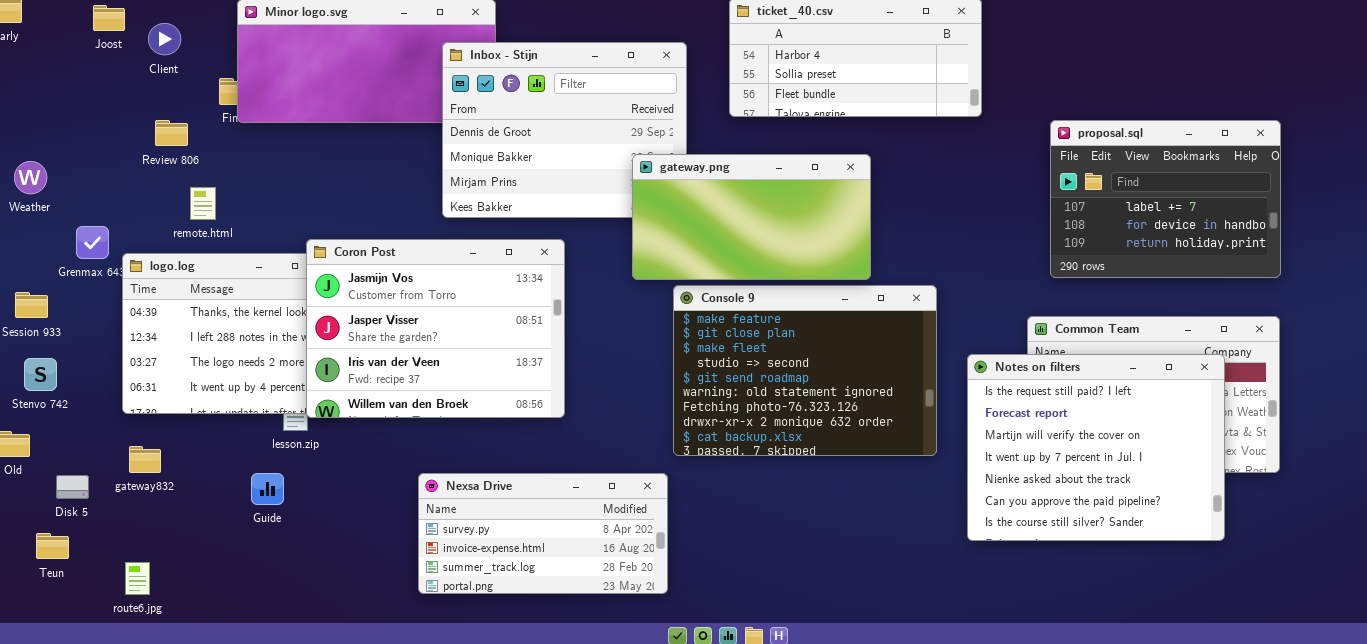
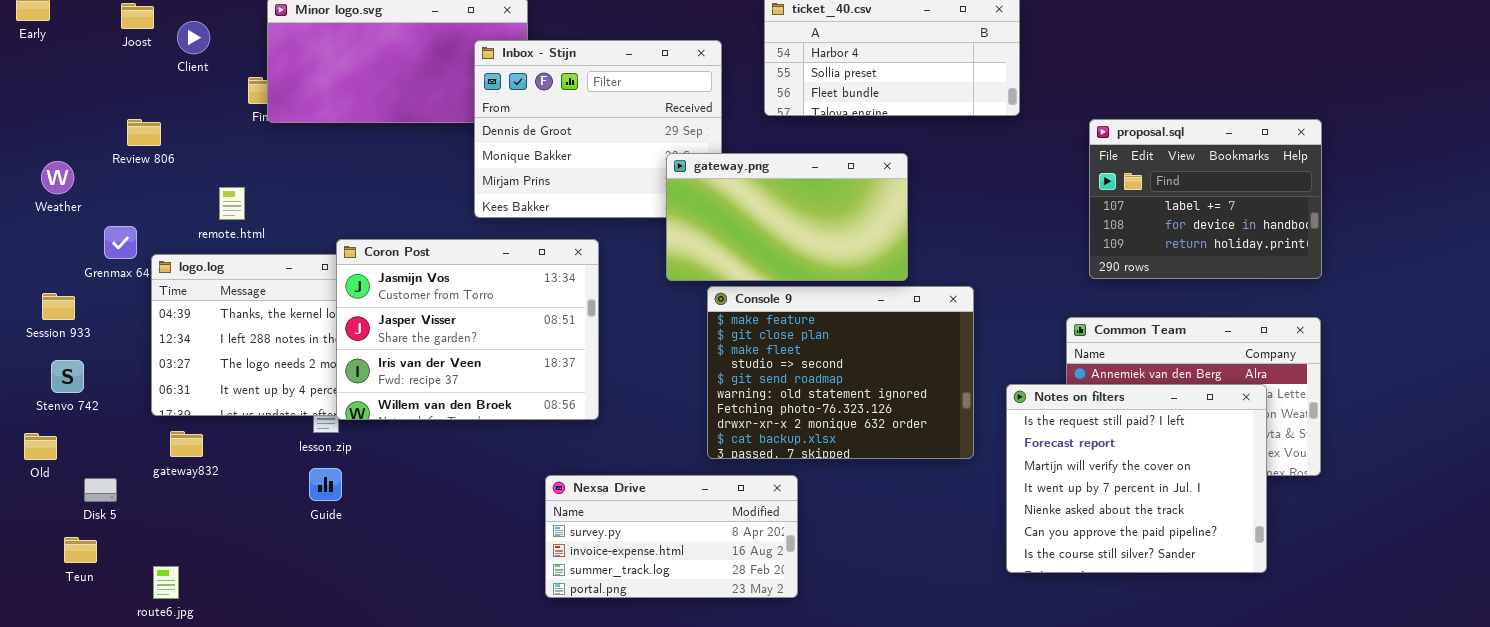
Review 806: [155,120,188,146] -> [127,119,161,146], moved
Notes on filters: [967,354,1225,541] -> [1006,384,1267,573], moved
gateway832: [129,446,161,473] -> [170,431,203,457], moved
Guide: [251,473,284,505] -> [309,468,342,501], moved
Nexsa Drive: [418,473,668,594] -> [545,475,798,598], moved

